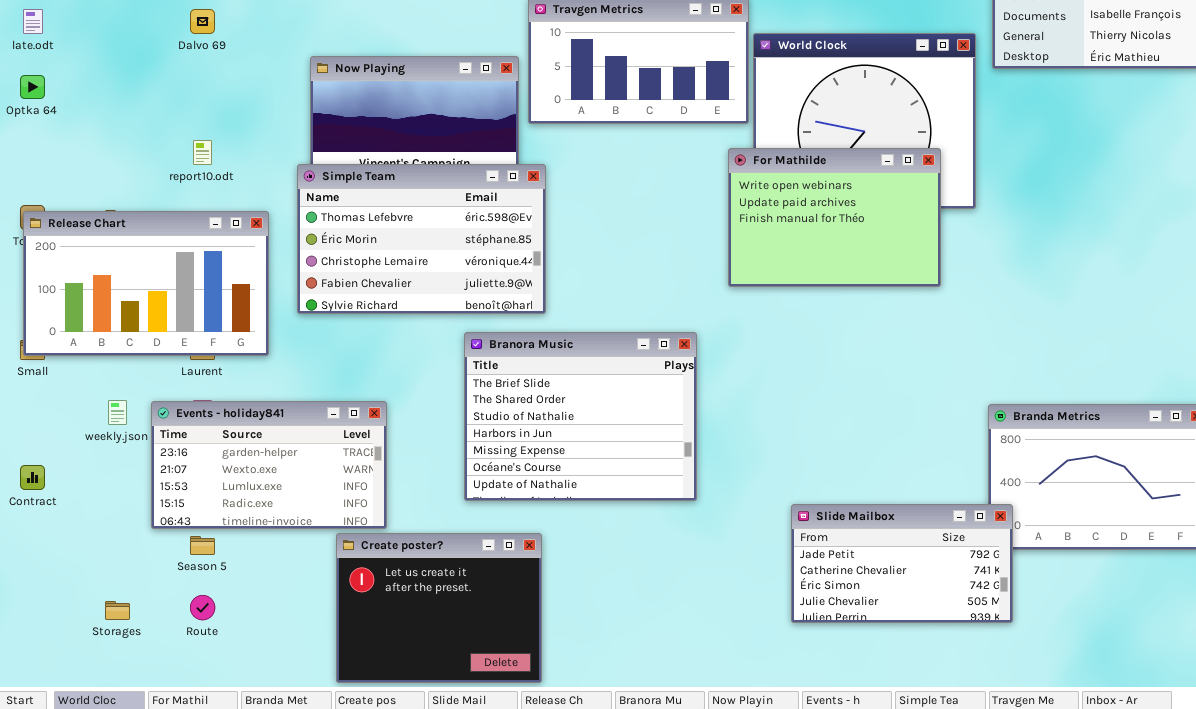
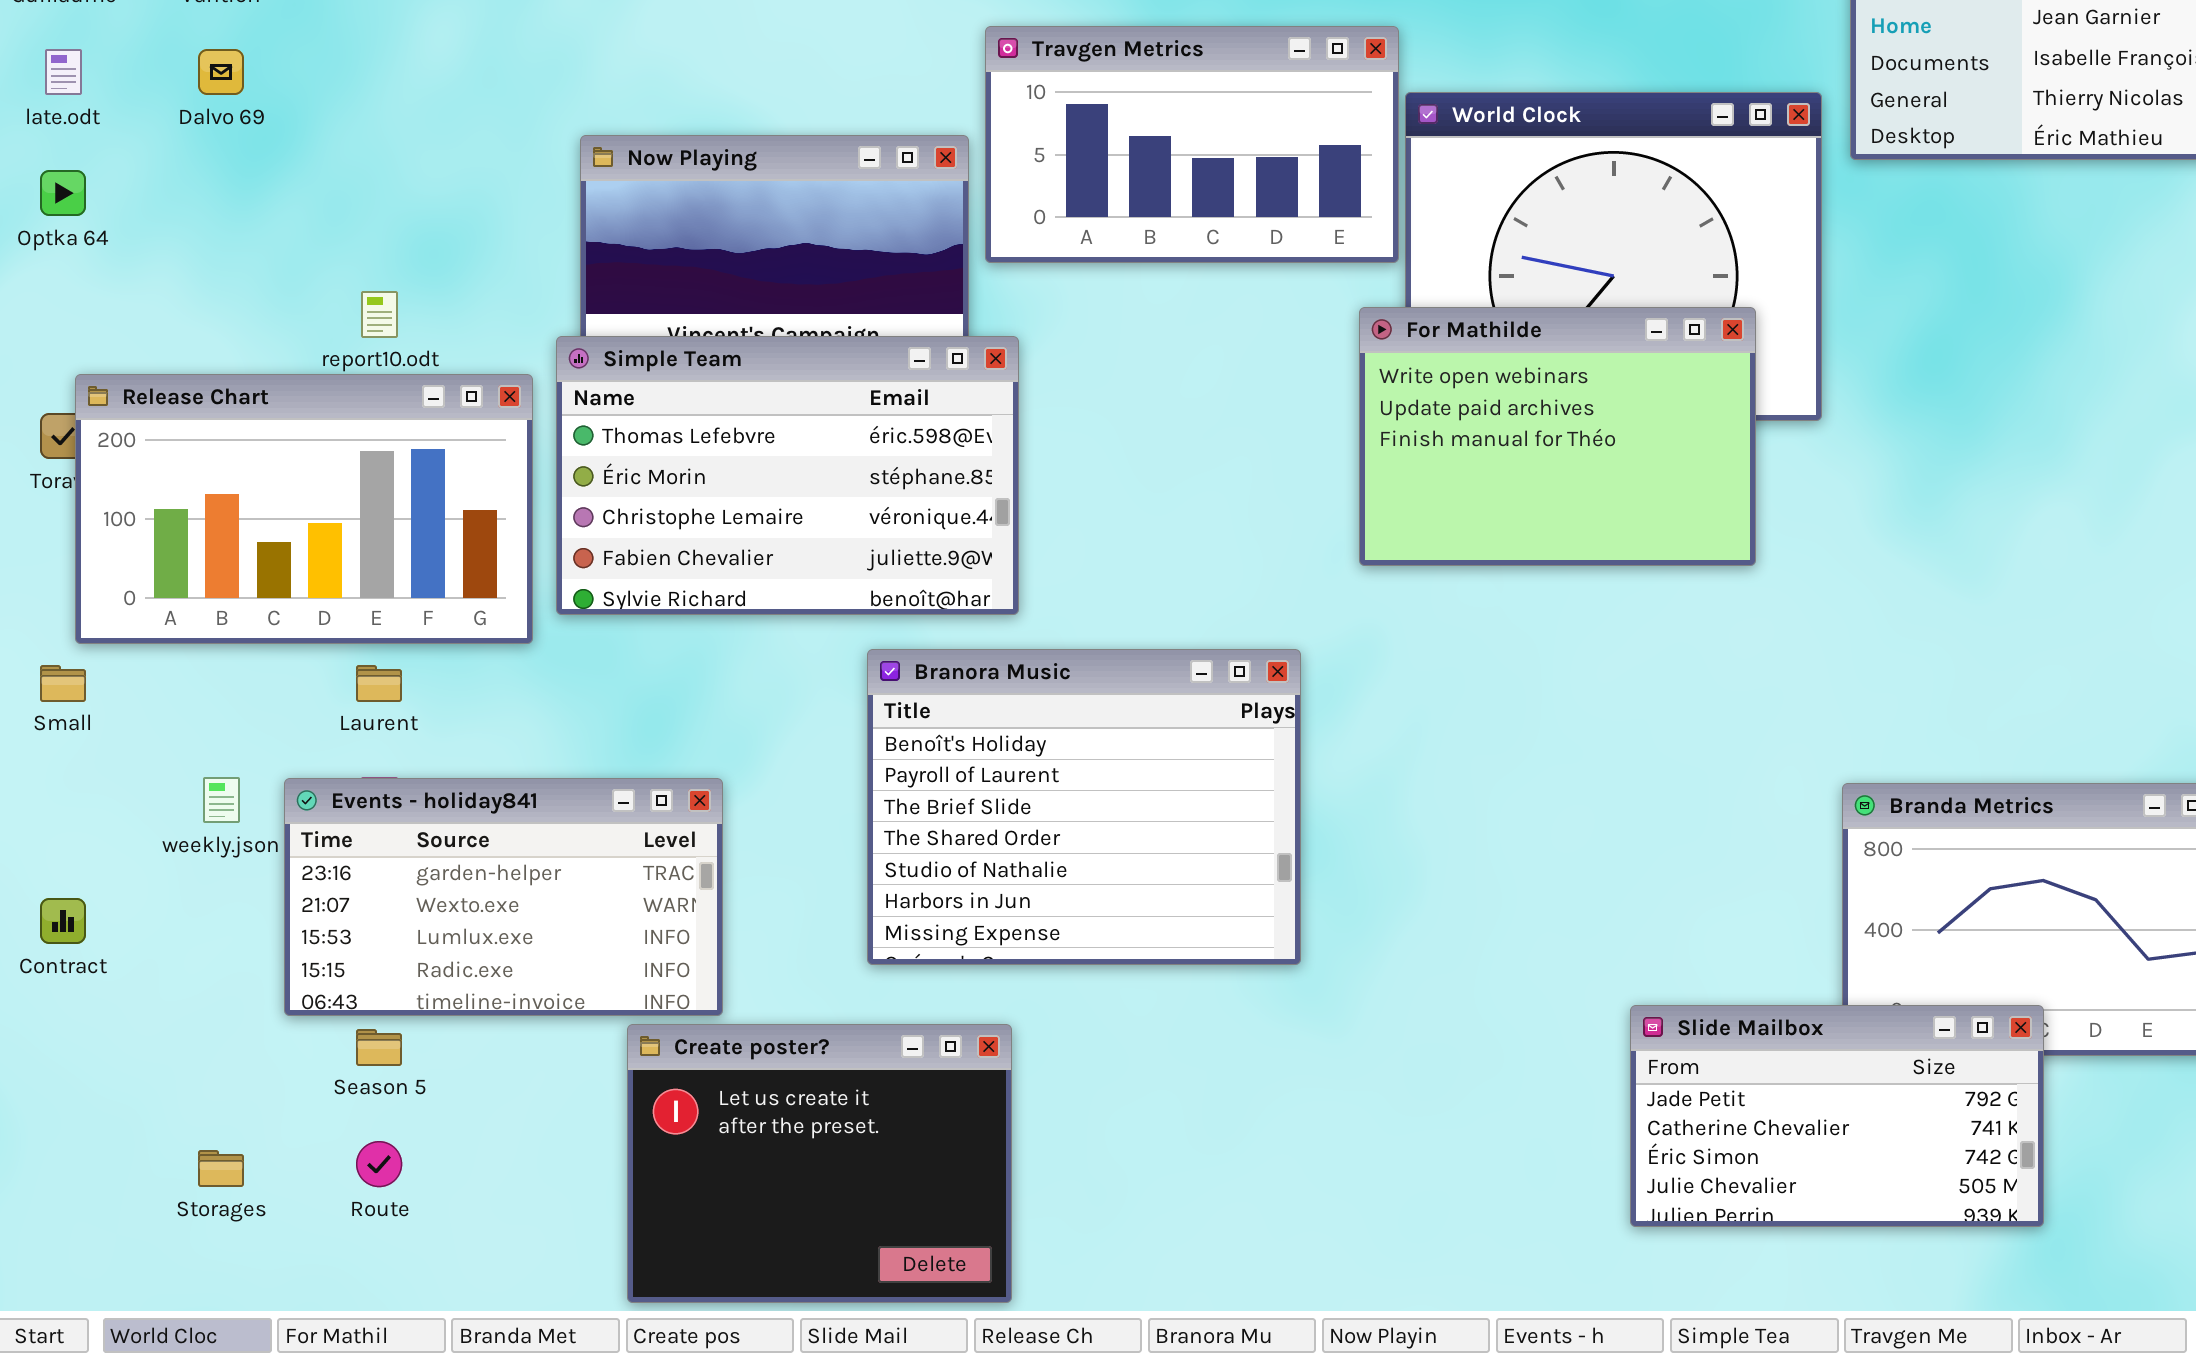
Dalvo 69: [190,9,215,34] -> [198,49,244,95], moved
Release Chart: [23,211,269,356] -> [75,374,533,644], moved
Branora Music: [464,332,697,501] -> [867,649,1301,965], scrolled up 2 rows
Slide Mailbox: [791,504,1013,623] -> [1630,1005,2044,1227], moved

